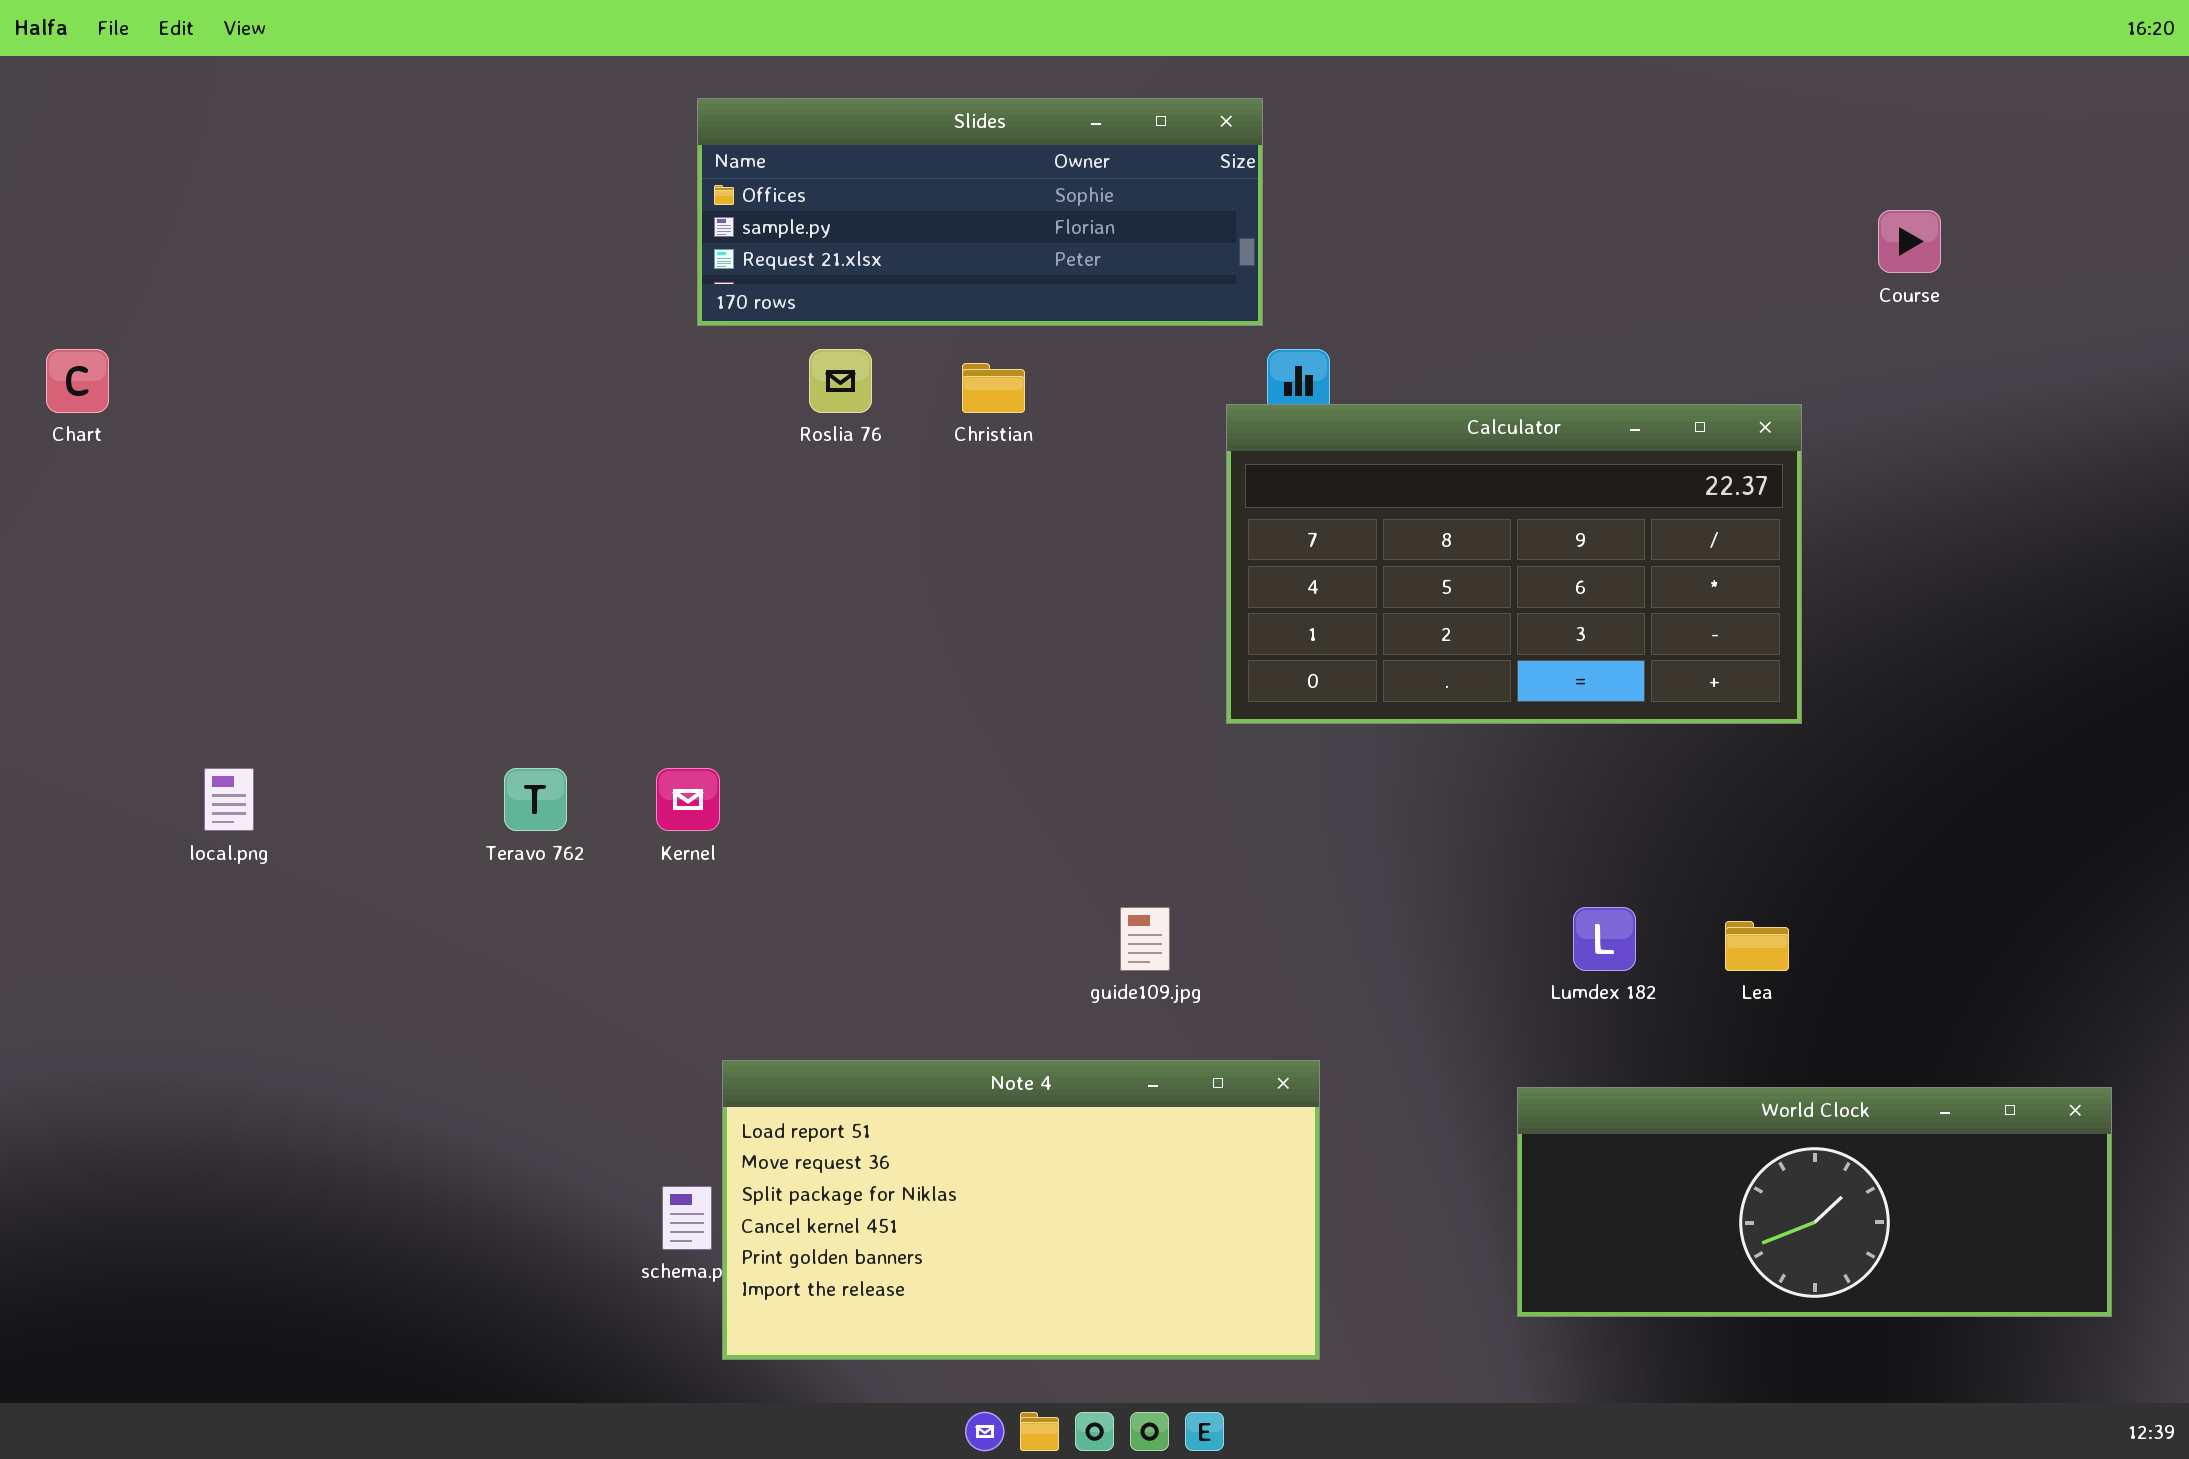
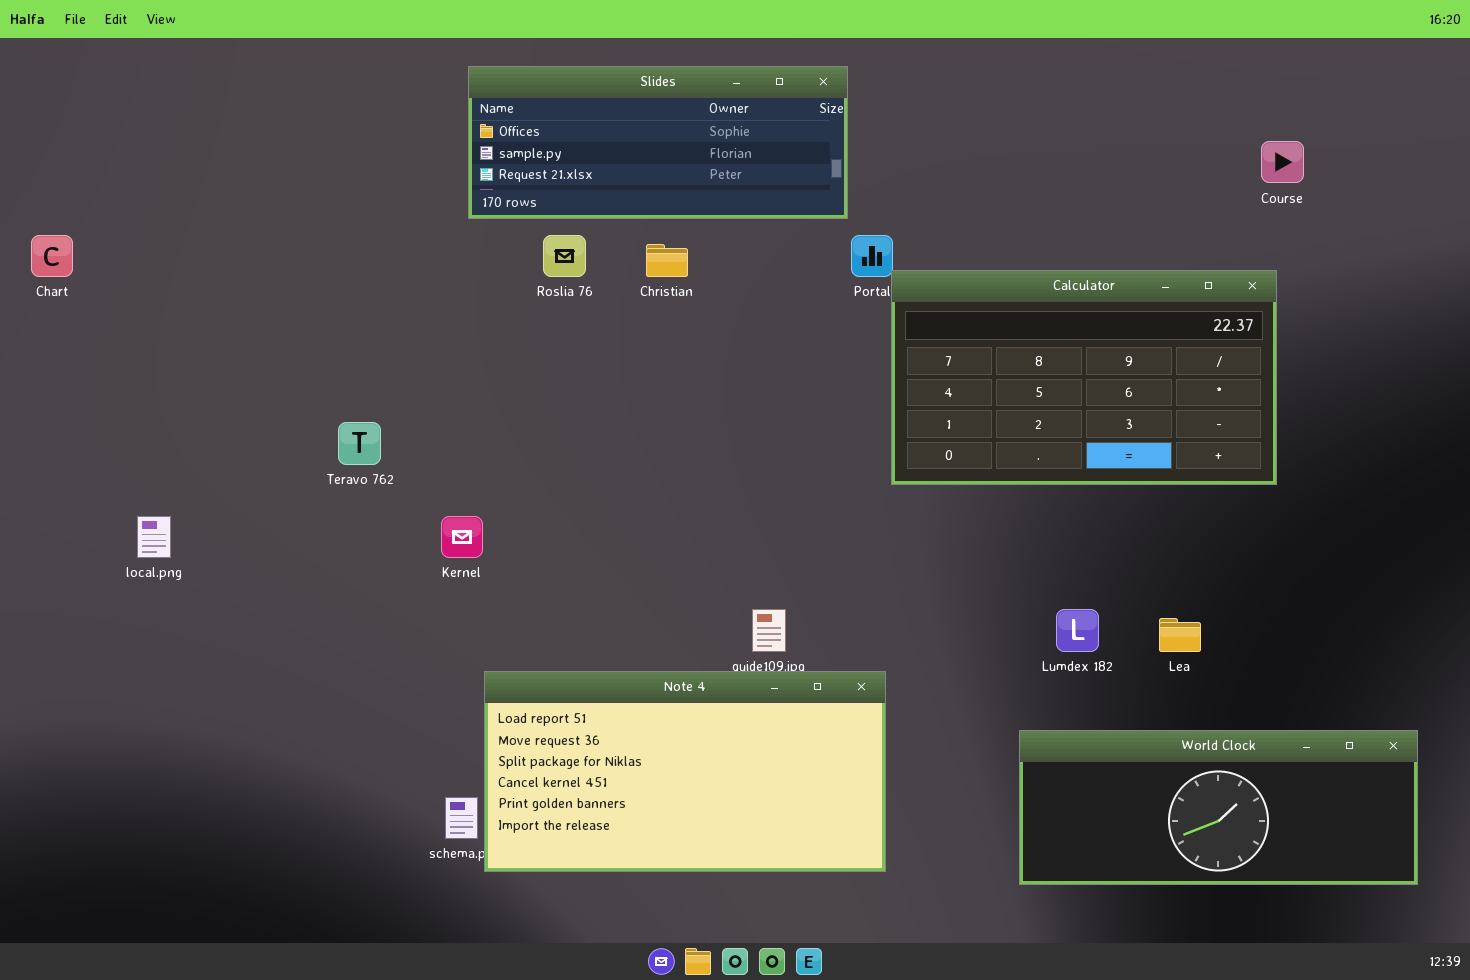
Calculator: [1226,404,1802,724] -> [891,270,1277,485], moved
Teravo 762: [504,768,567,831] -> [338,422,381,465], moved
Note 4: [722,1060,1320,1360] -> [484,671,886,872], moved

